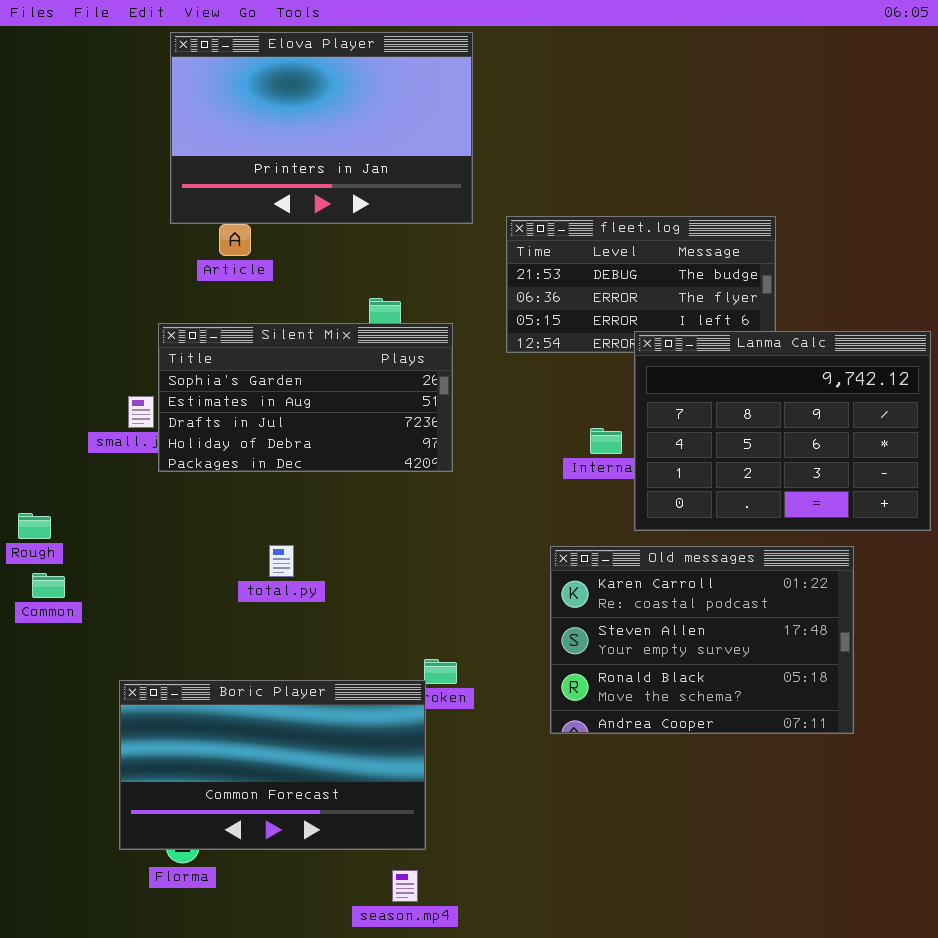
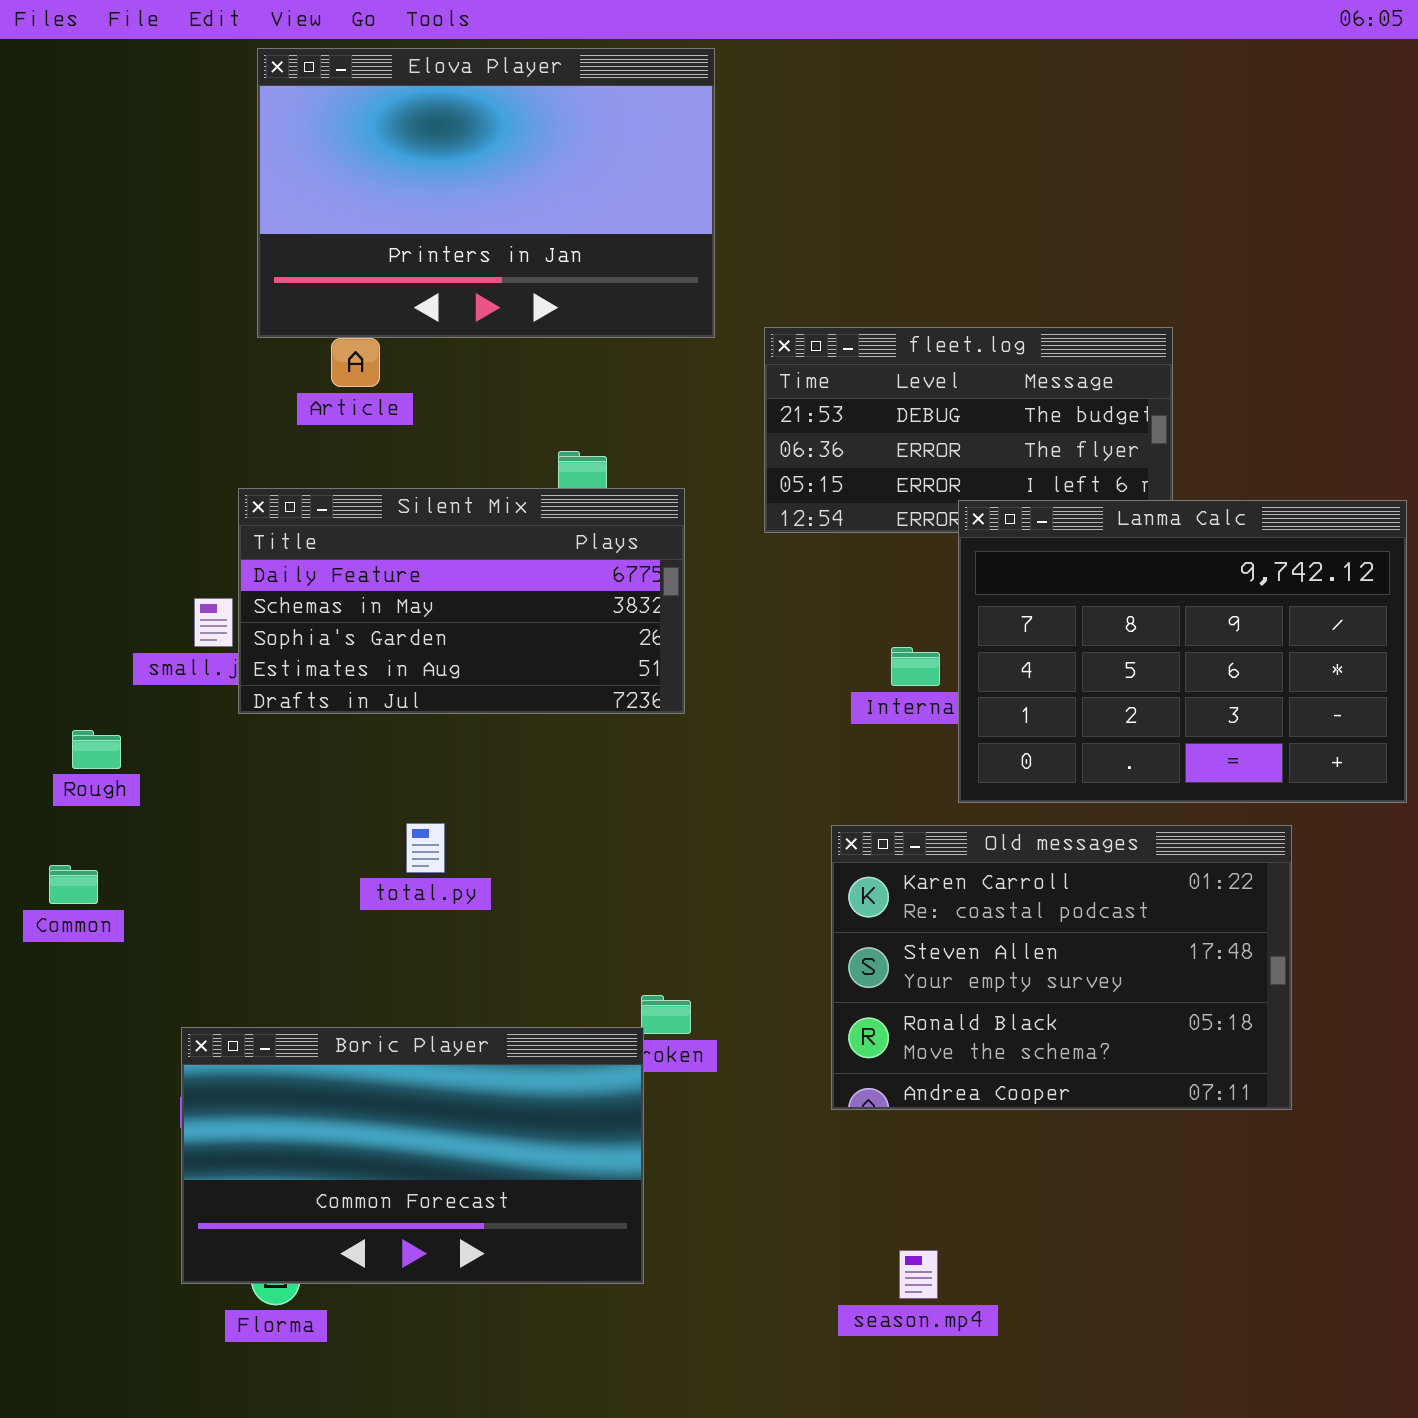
Silent Mix: [158,323,453,472] -> [238,488,685,714], scrolled up 2 rows
Rough: [18,513,51,539] -> [72,730,121,769], moved
season.mp4: [392,870,418,902] -> [899,1250,938,1299], moved

